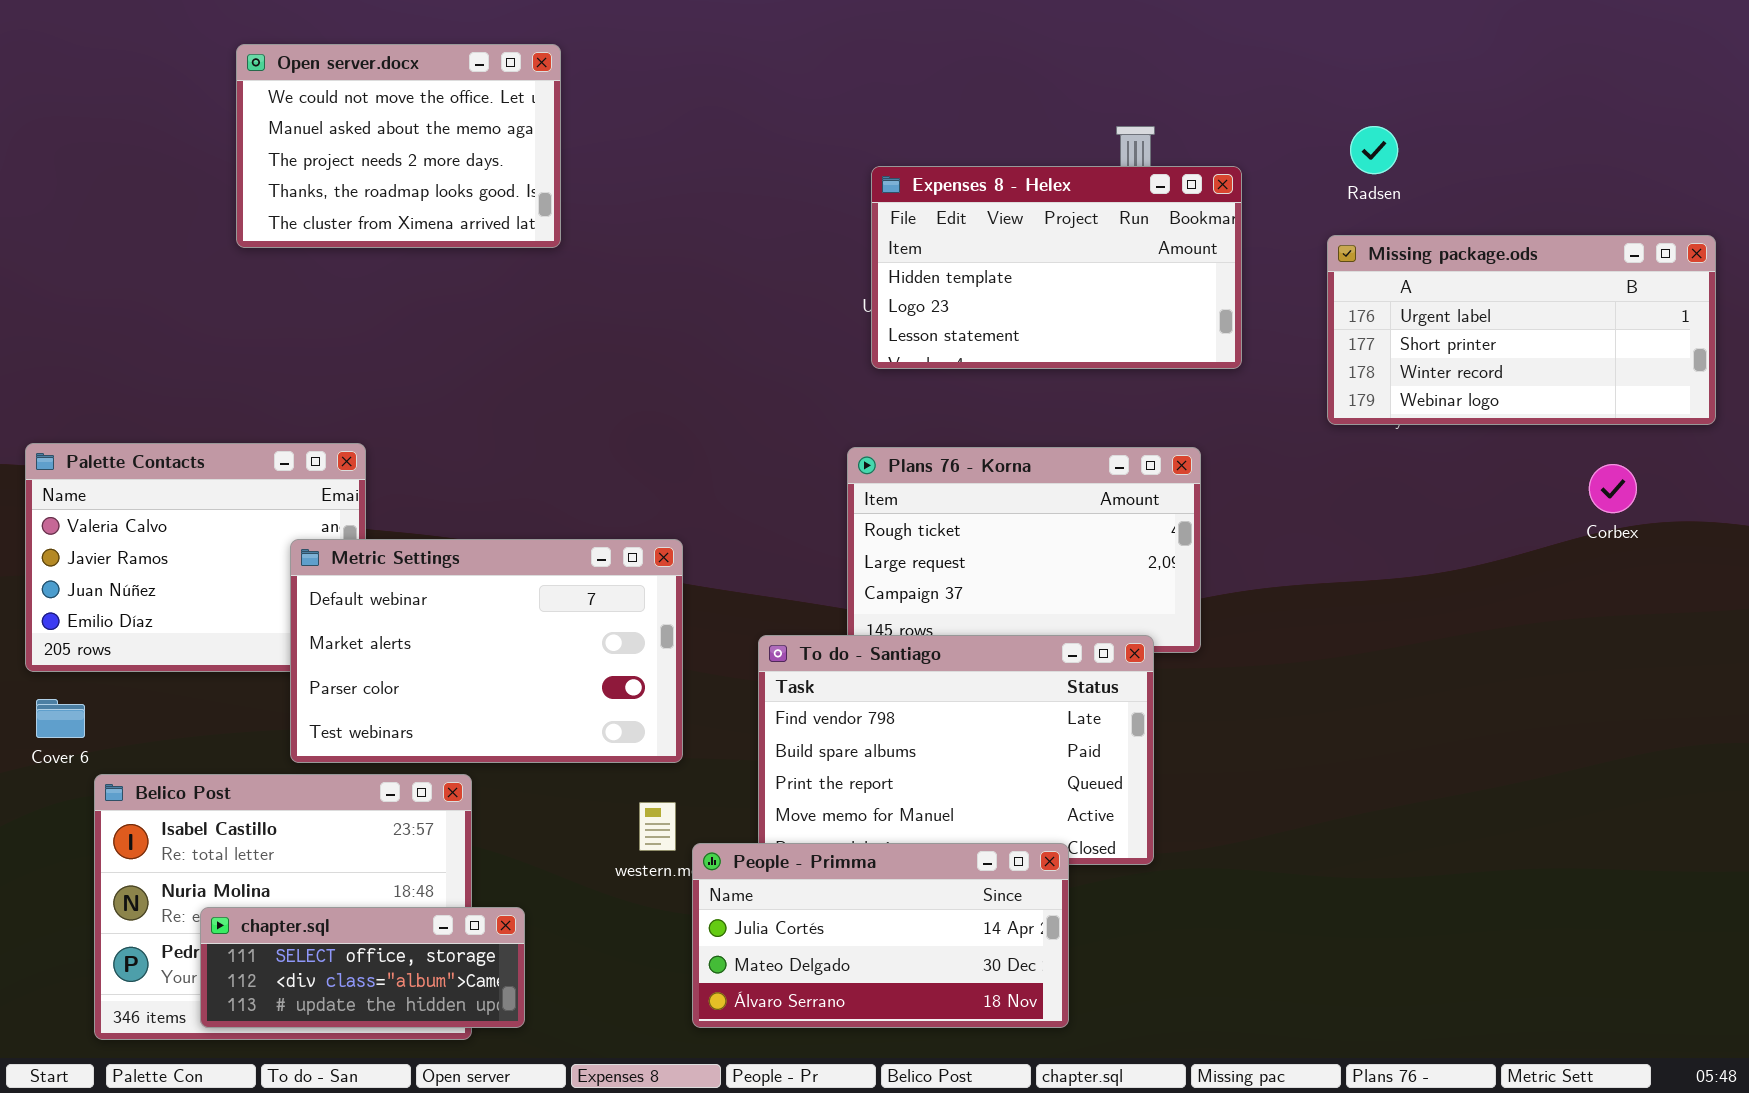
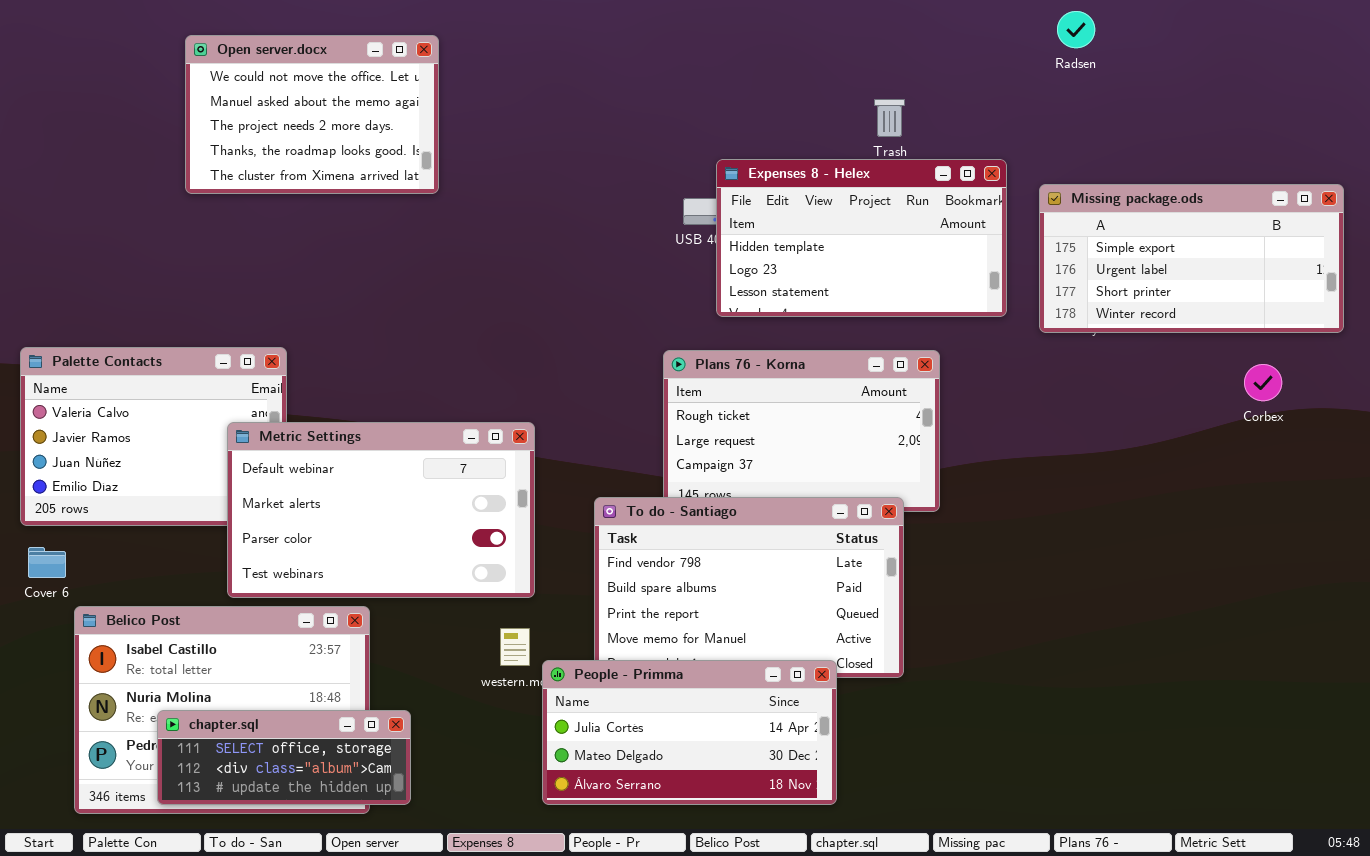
Radsen: [1350,126,1398,174] -> [1057,11,1095,48], moved
Expenses 8 - Helex: [871,166,1242,369] -> [716,159,1007,317], moved
Missing package.ods: [1327,235,1716,425] -> [1039,184,1344,333], scrolled up 1 row

